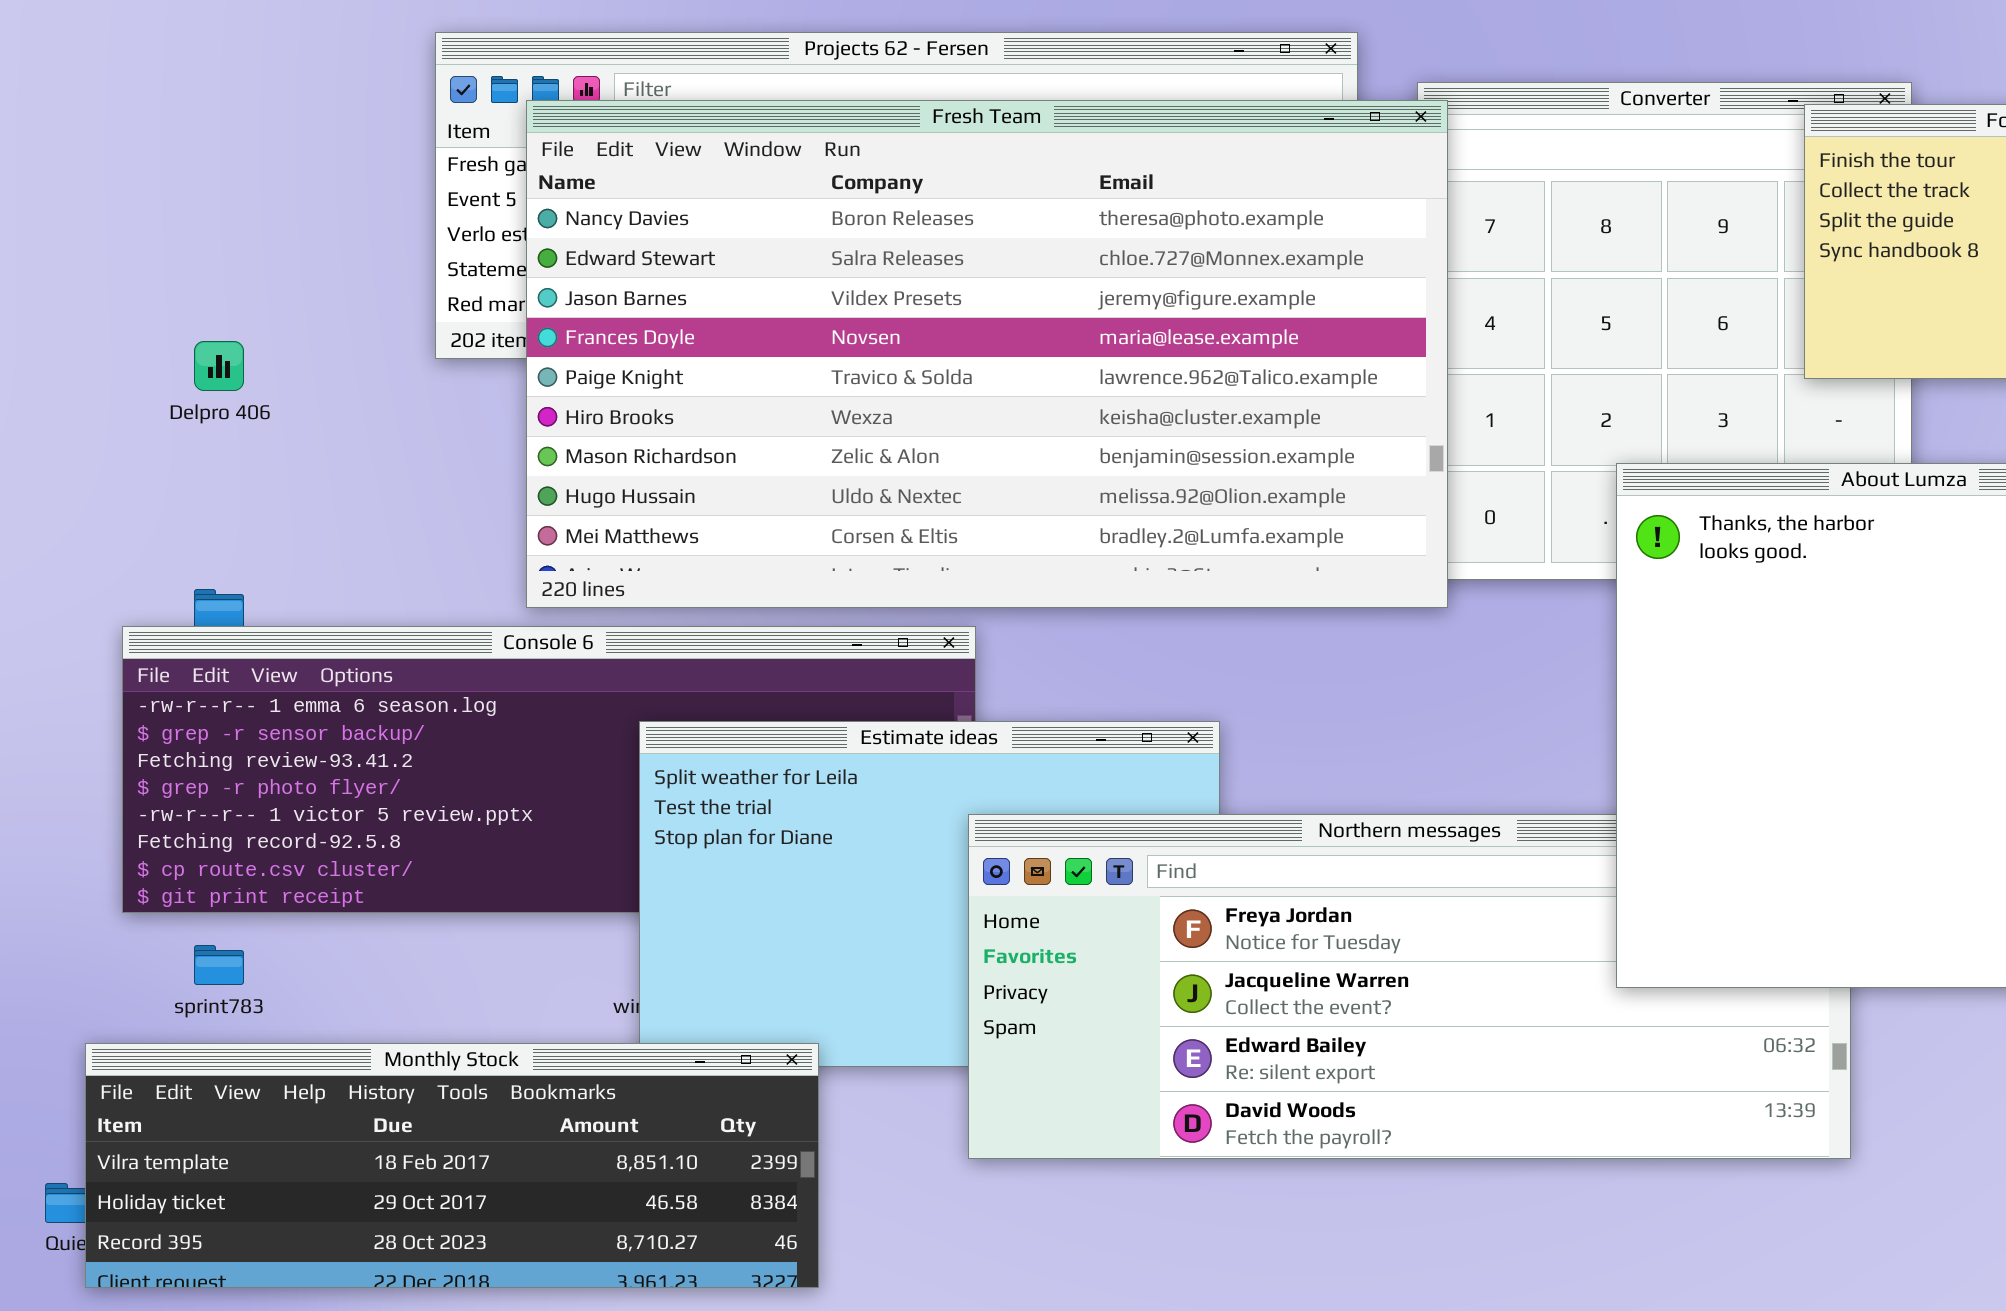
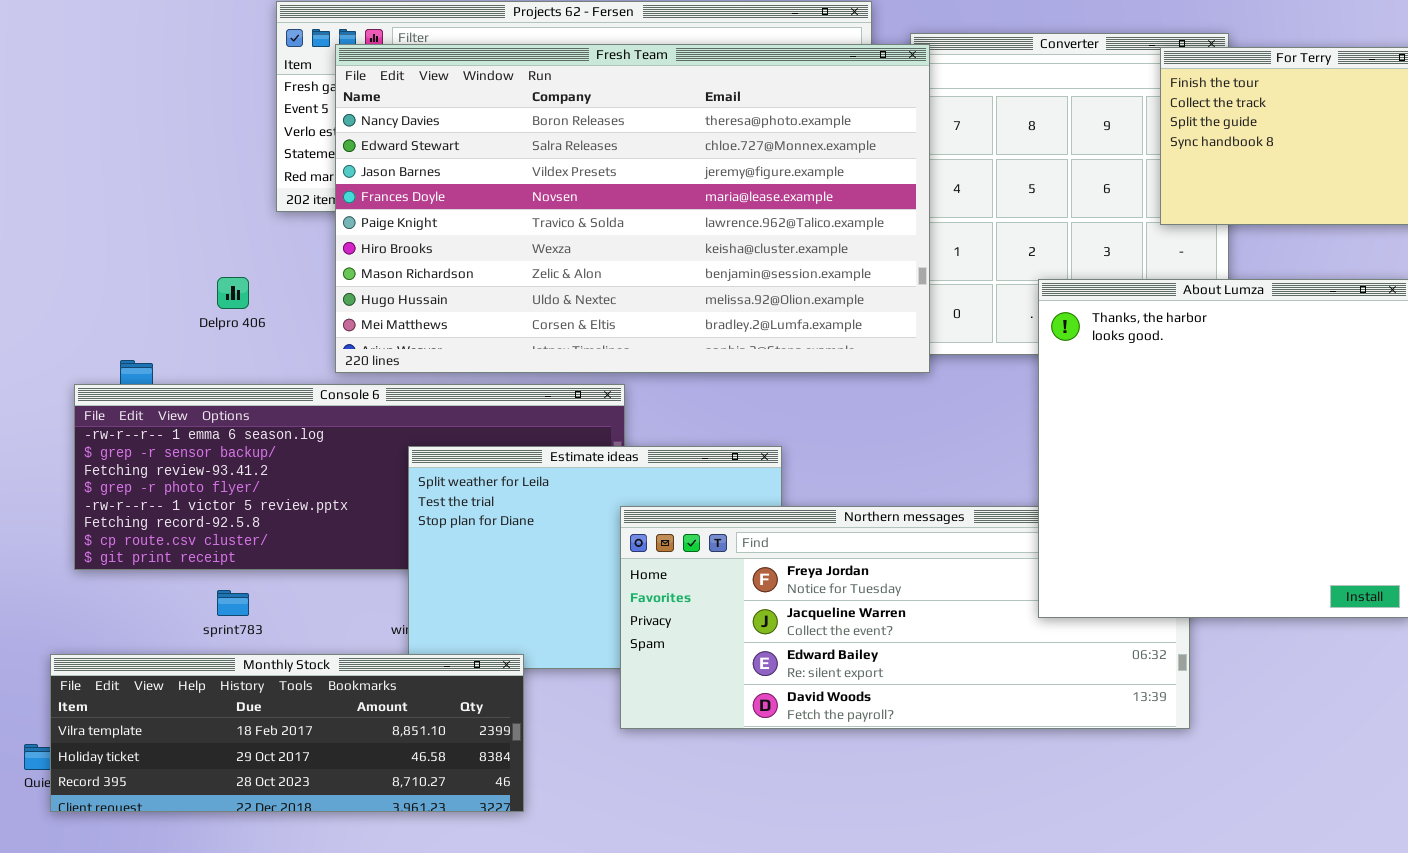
Delpro 406: [194,341,244,391] -> [217,277,249,309], moved
sprint783: [194,945,244,985] -> [217,590,249,616], moved

